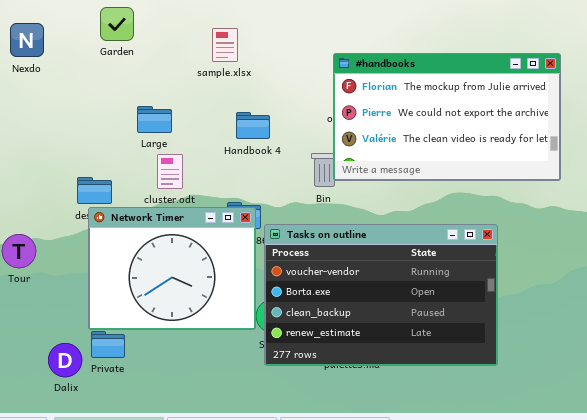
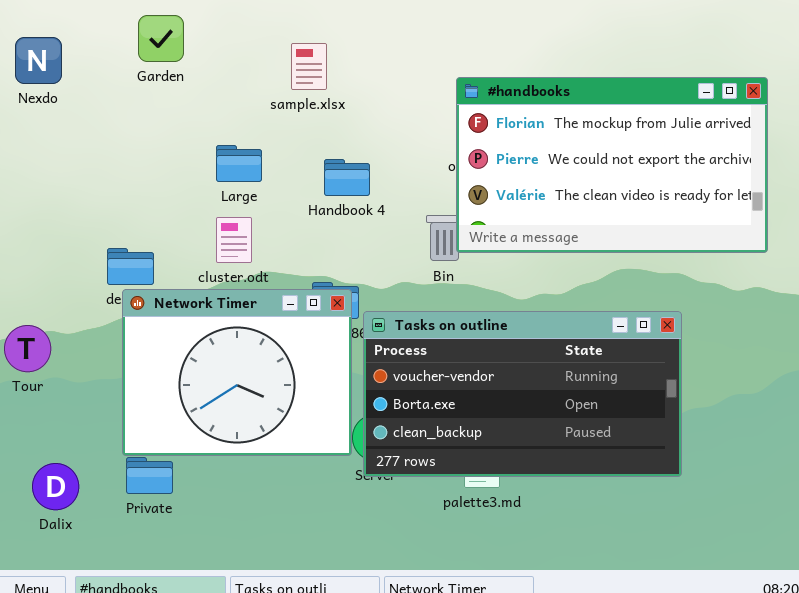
Large: [137,106,172,133] -> [216,145,262,182], moved
Tasks on outline: [264,224,498,366] -> [363,311,682,477], resized
Dalix: [48,343,82,377] -> [32,463,79,510], moved

